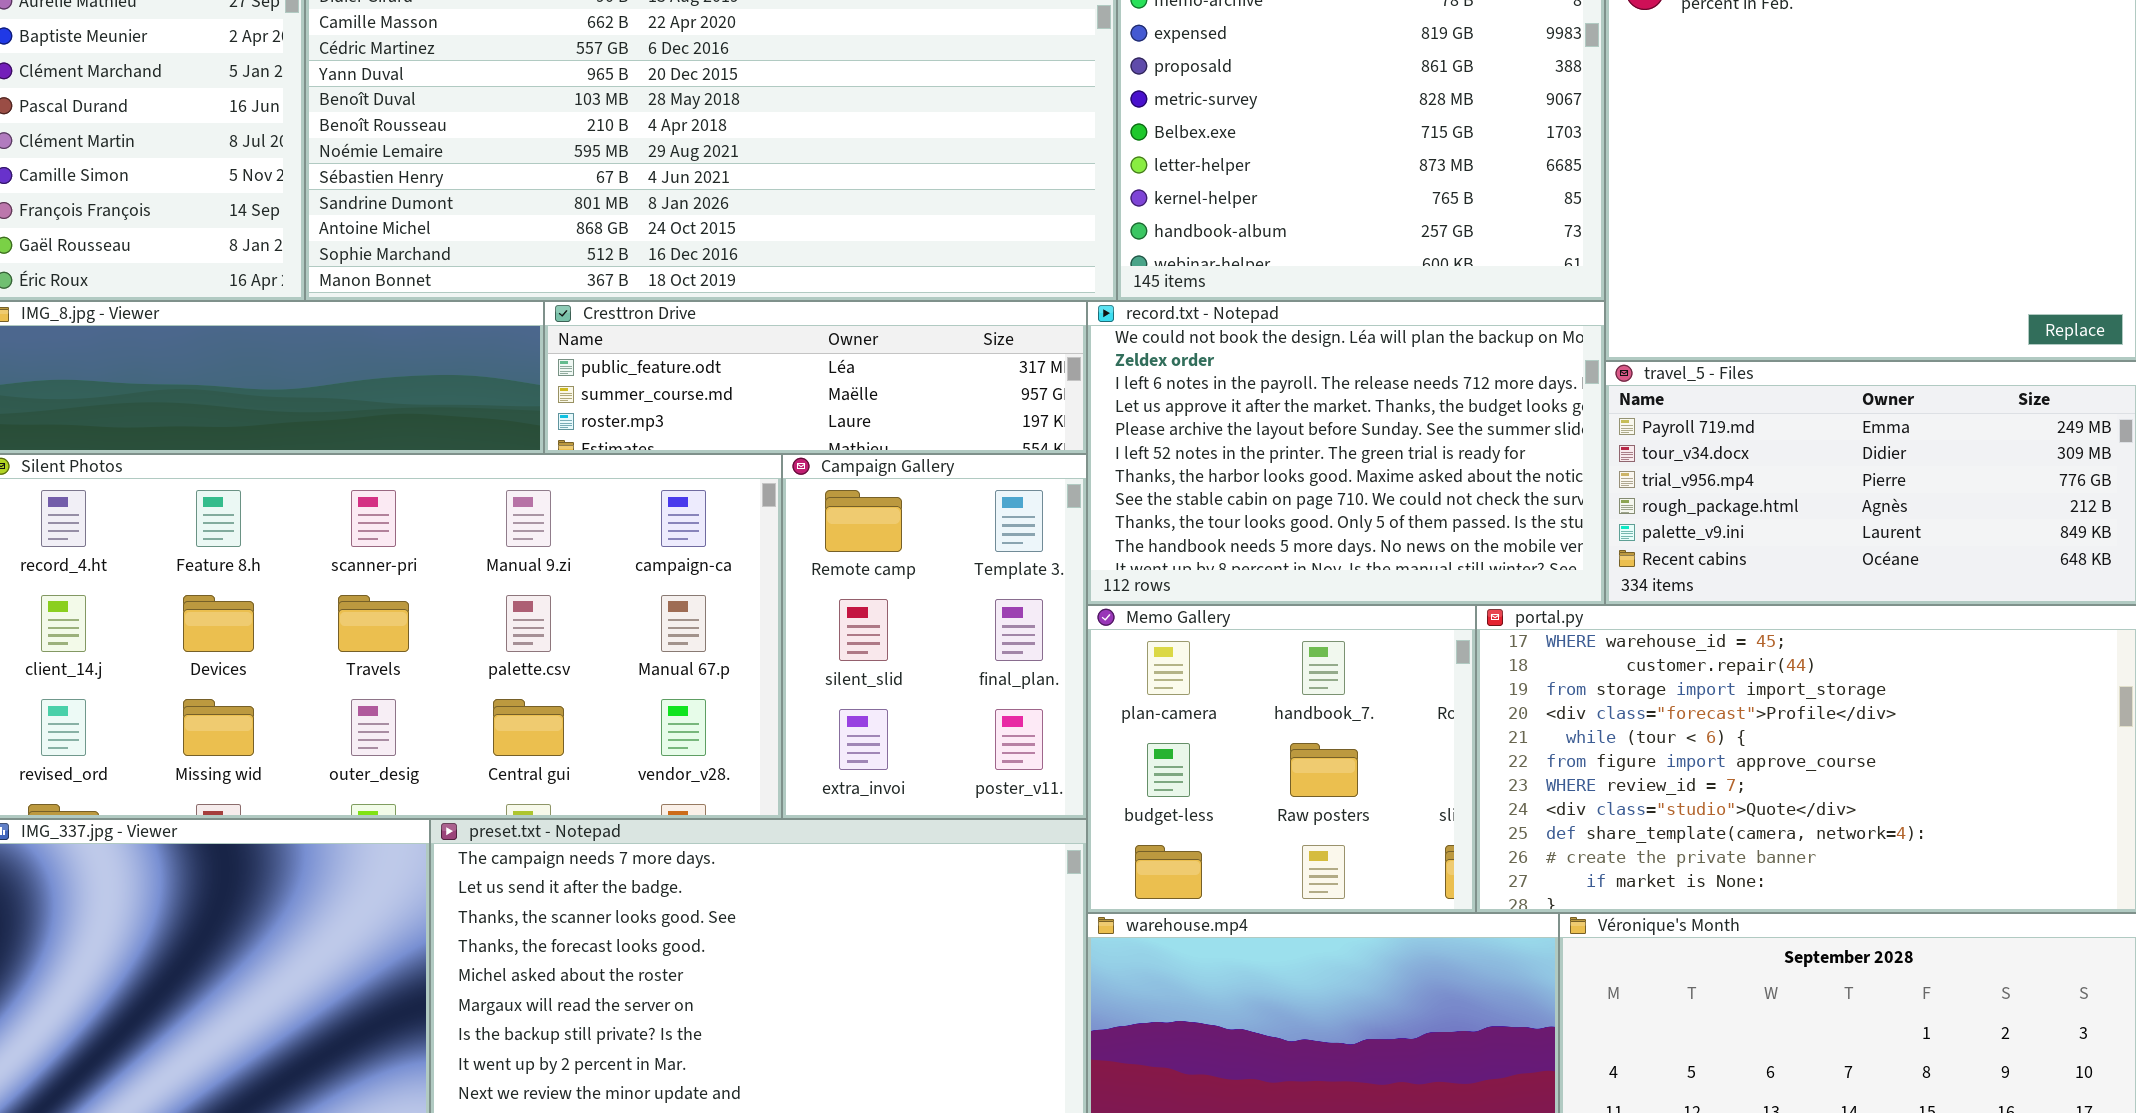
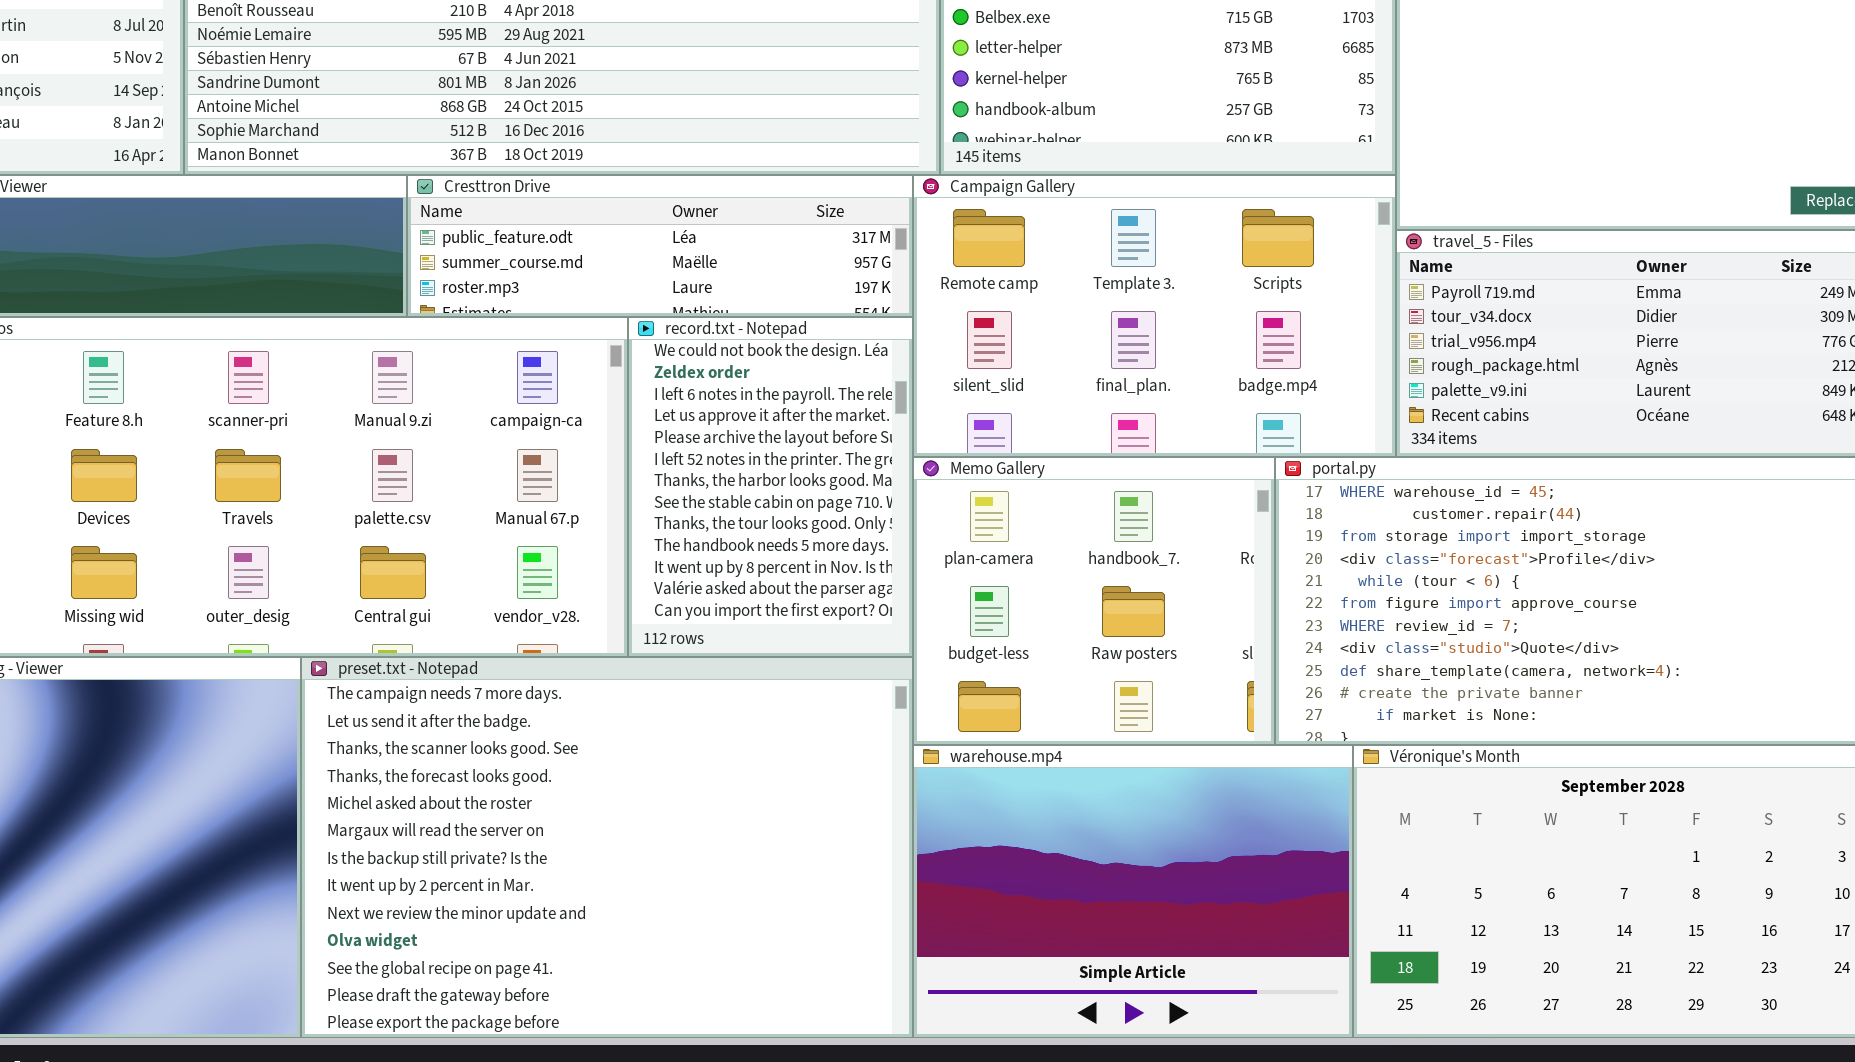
record.txt - Notepad: [1087,301,1605,605] -> [628,317,913,657], moved, resized
Campaign Gallery: [782,454,1087,819] -> [913,175,1396,457], moved, resized

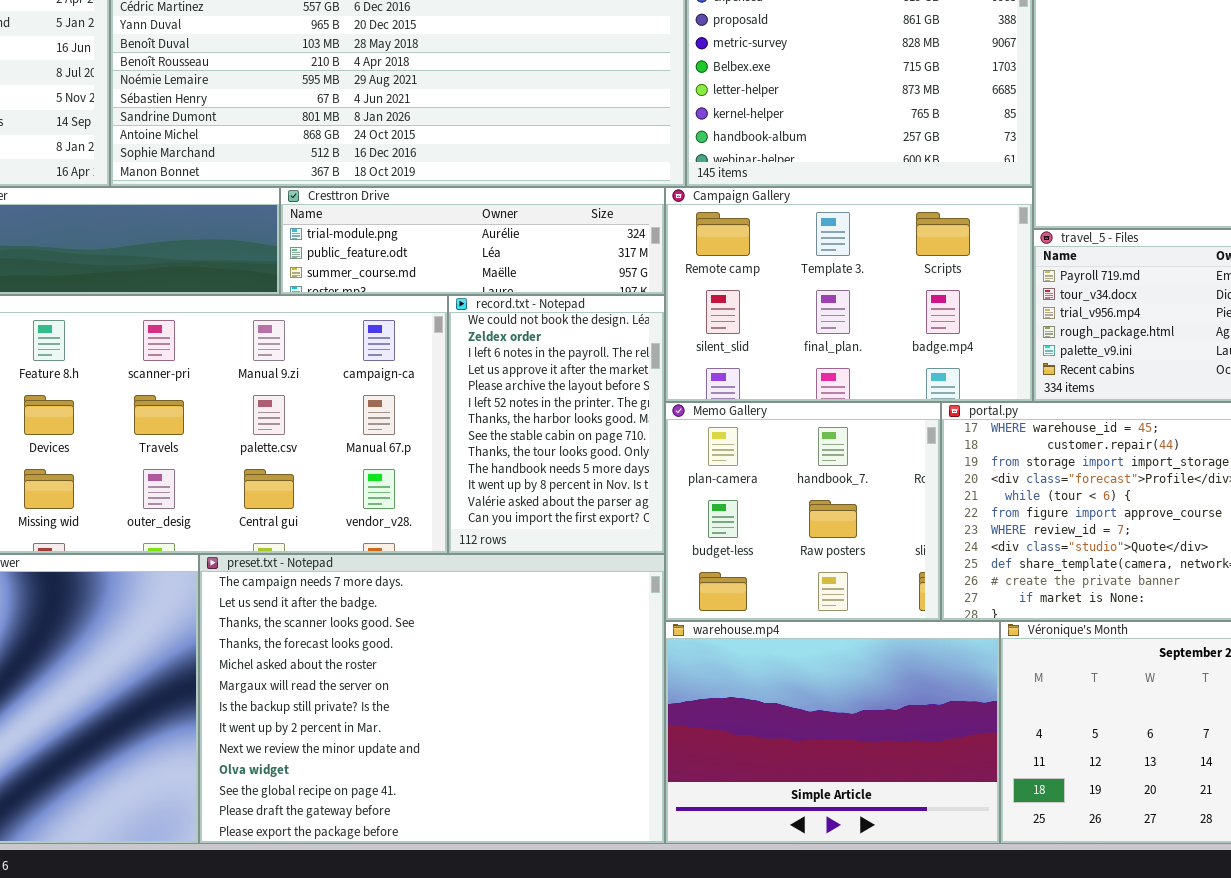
Cresttron Drive: [407,175,913,317] -> [280,187,665,295], scrolled up 1 row

